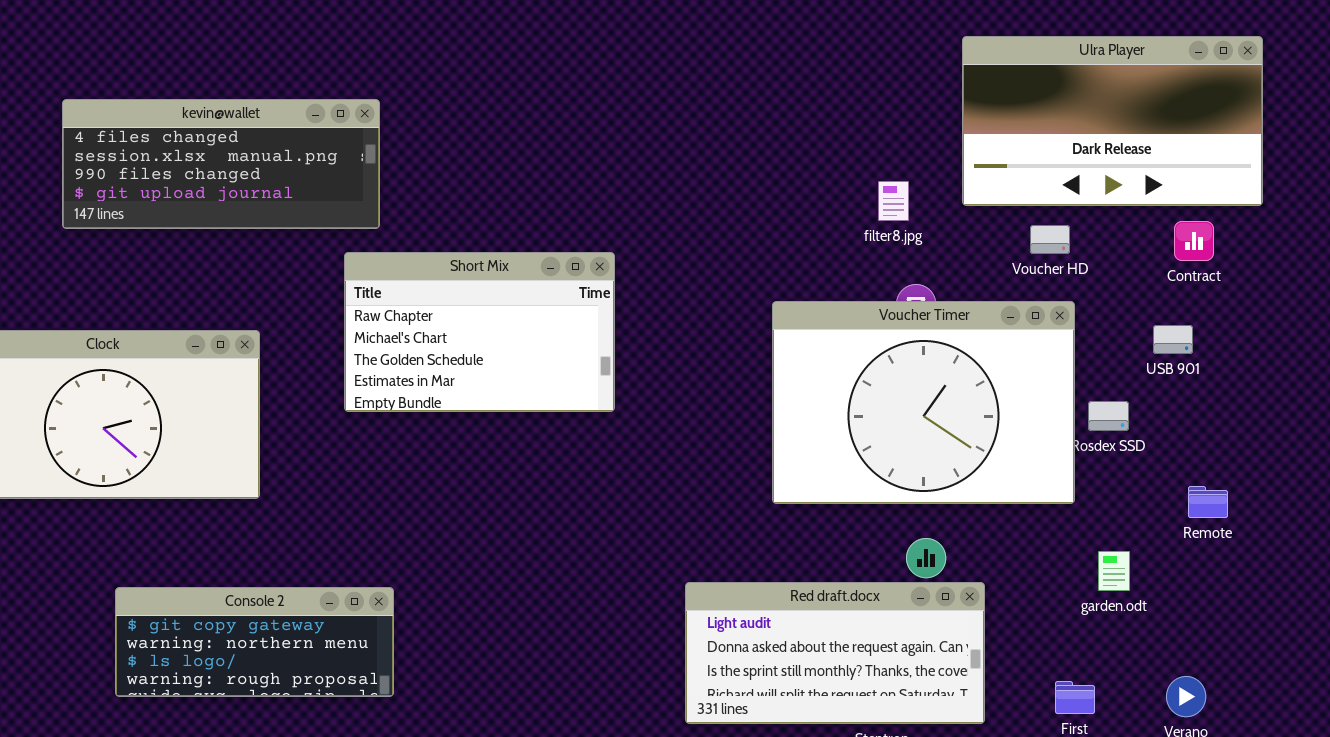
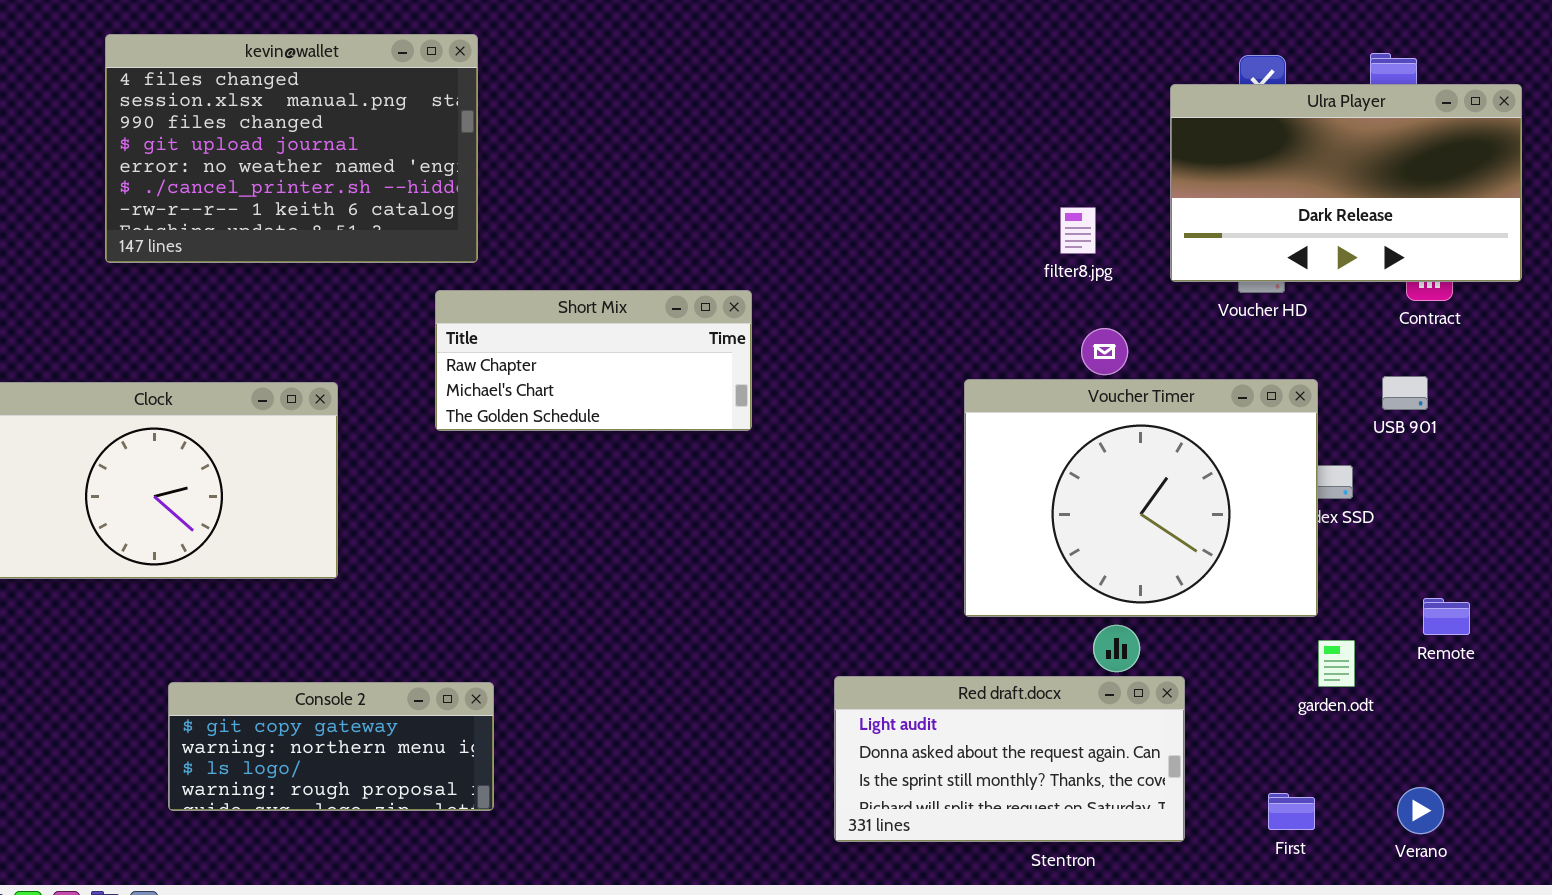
Ulra Player: [962,36,1263,206] -> [1170,84,1522,282], moved
kevin@wallet: [62,99,380,229] -> [105,34,478,263], resized
Short Mix: [344,252,615,412] -> [435,290,752,431], resized
Voucher Timer: [772,301,1075,504] -> [964,379,1318,617], moved
Remote: [1188,486,1228,518] -> [1423,598,1470,635], moved

